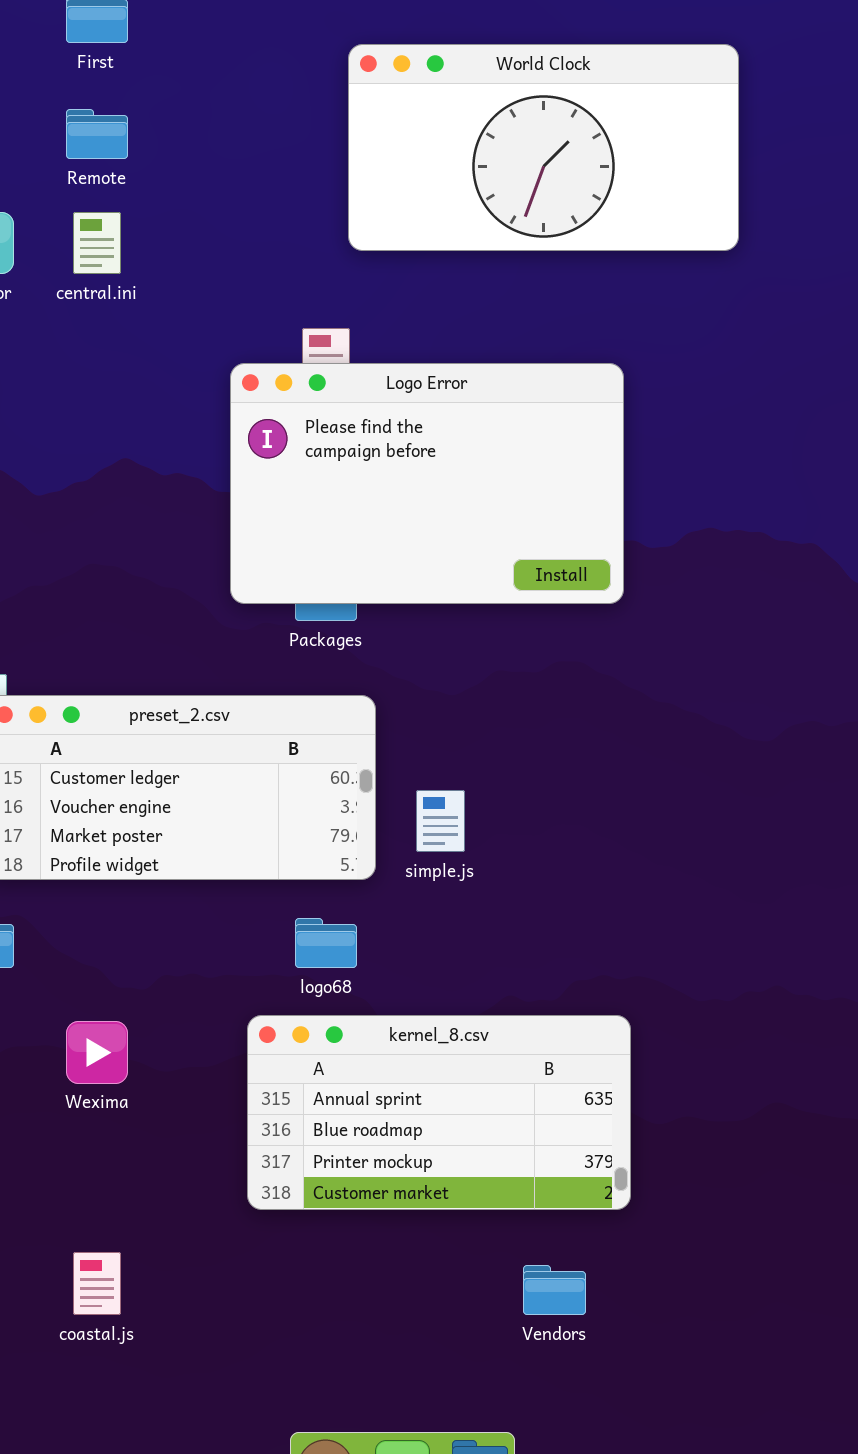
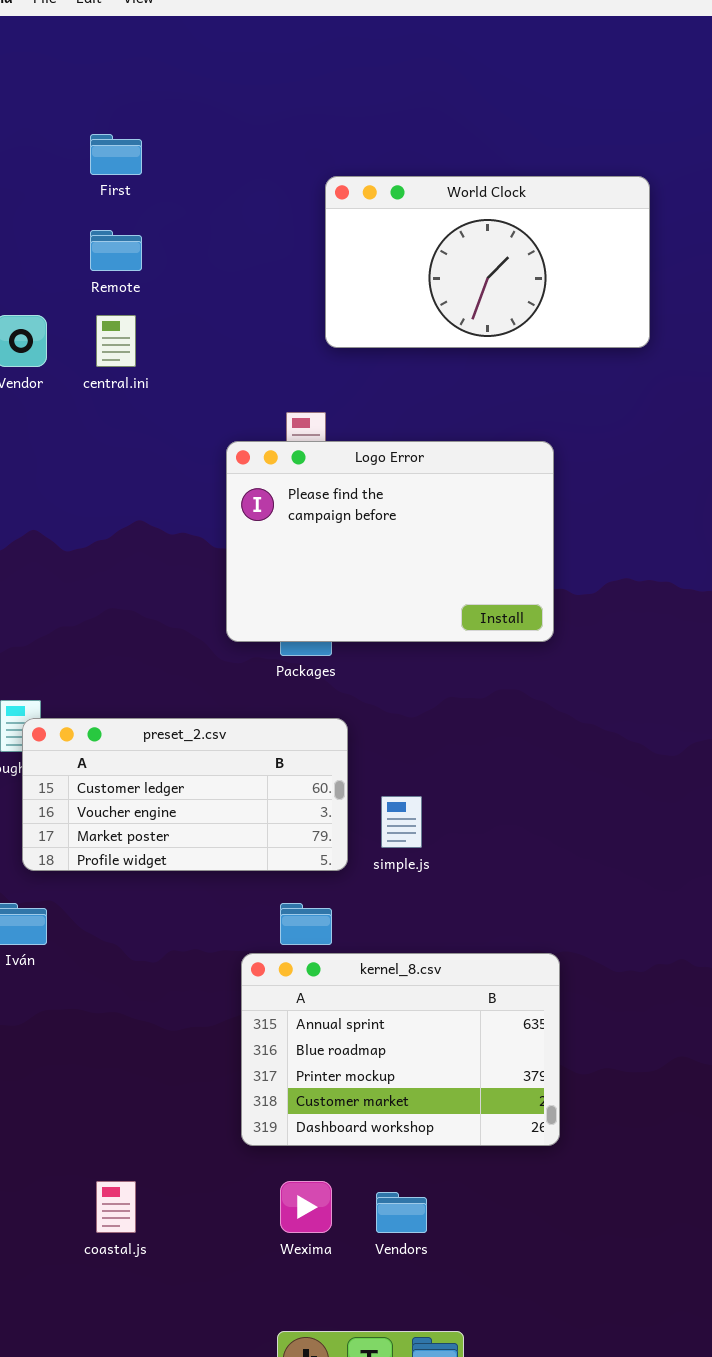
kernel_8.csv: [247,1015,631,1210] -> [241,953,560,1146], resized
Wexima: [66,1021,128,1084] -> [280,1181,332,1233], moved
Vendors: [523,1265,586,1315] -> [376,1192,427,1233], moved

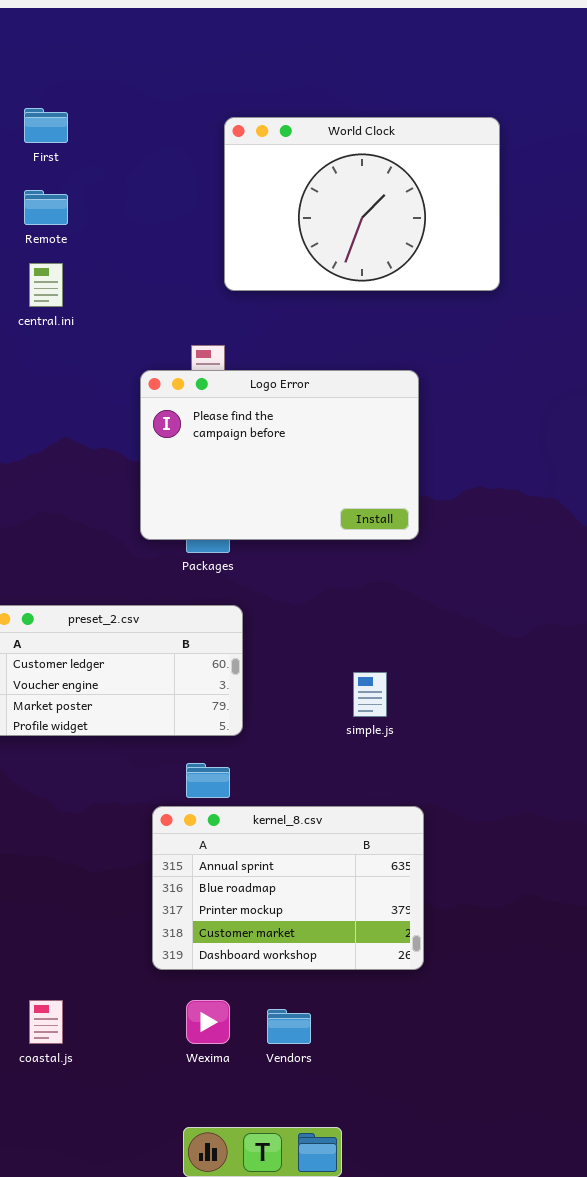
World Clock: [325,176,650,348] -> [224,117,500,291], resized
simple.js: [381,796,422,848] -> [353,672,387,717], moved

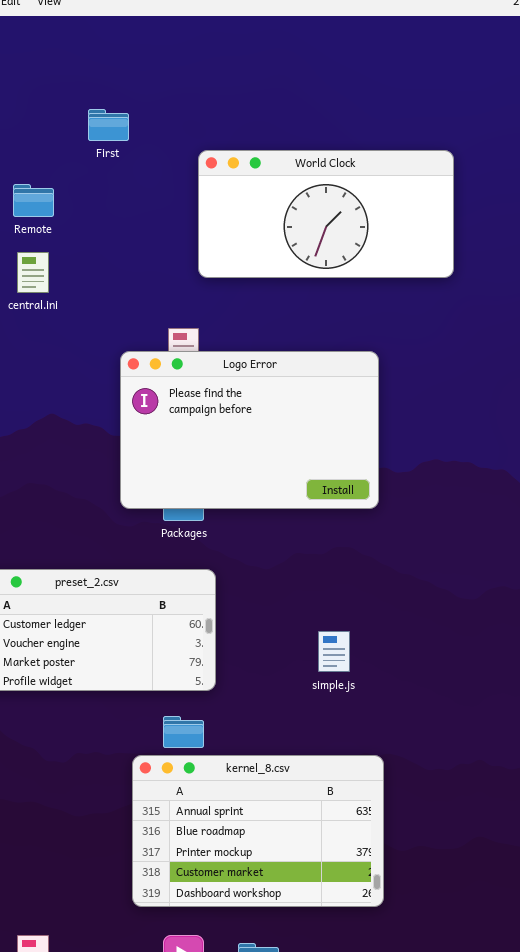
First: [24,108,68,143] -> [88,109,129,141], moved
World Clock: [224,117,500,291] -> [198,150,454,278], resized

